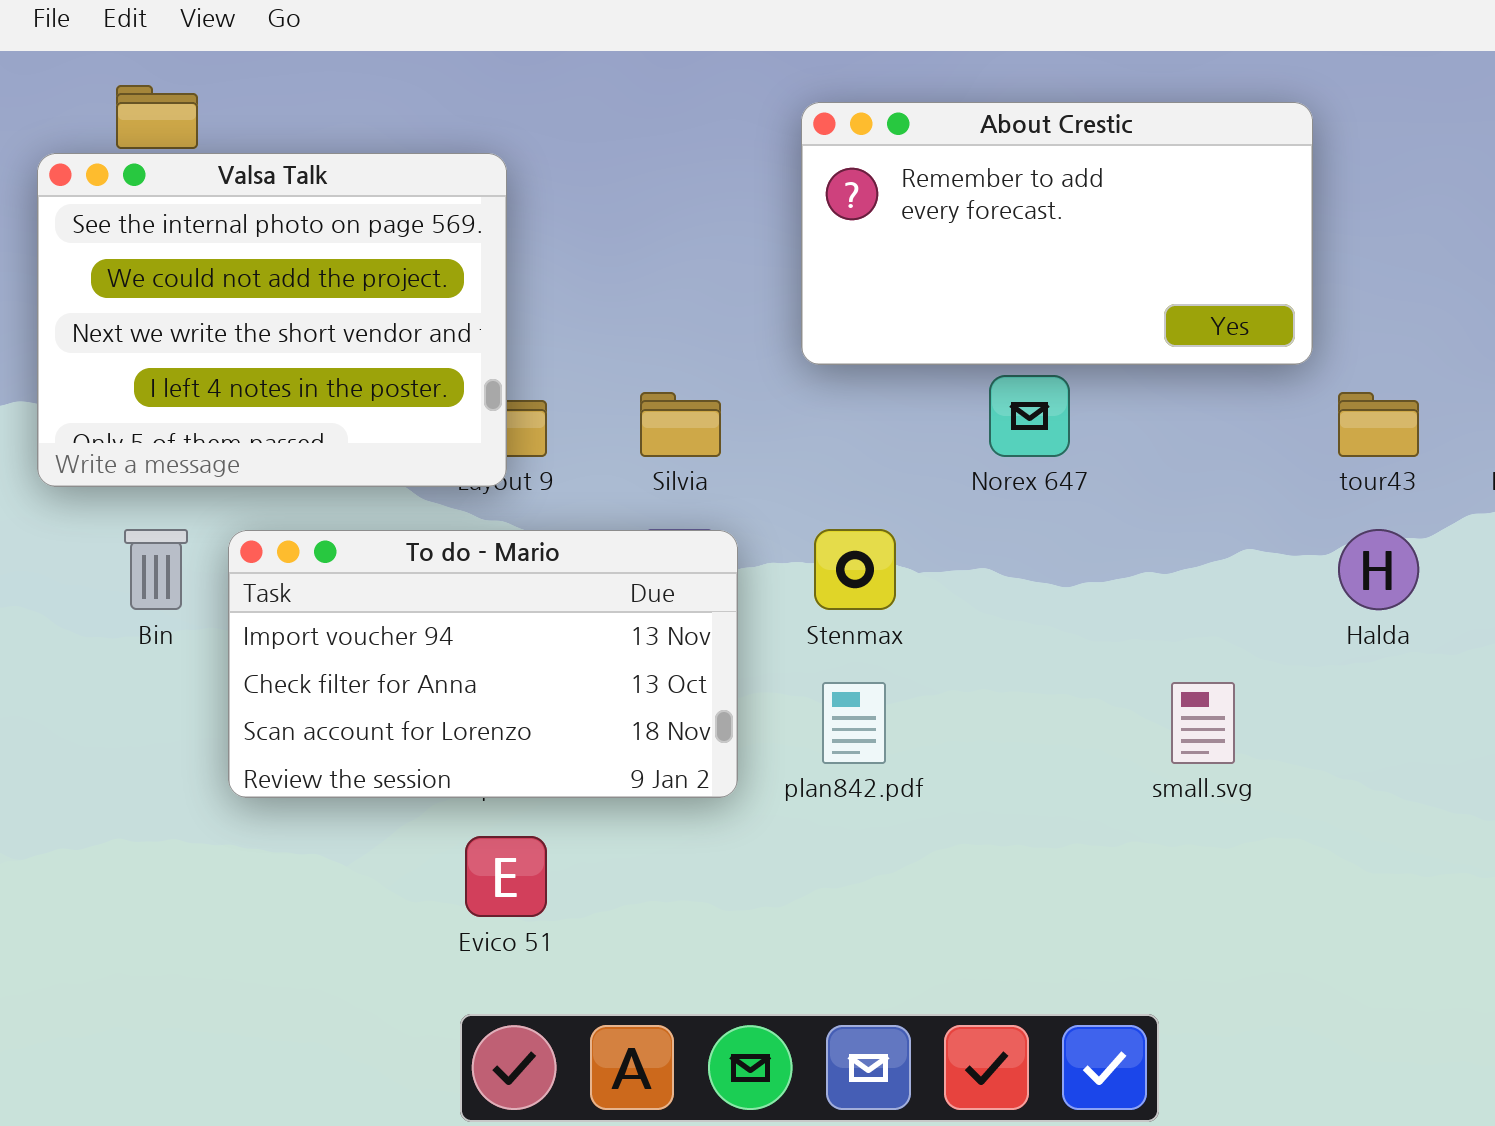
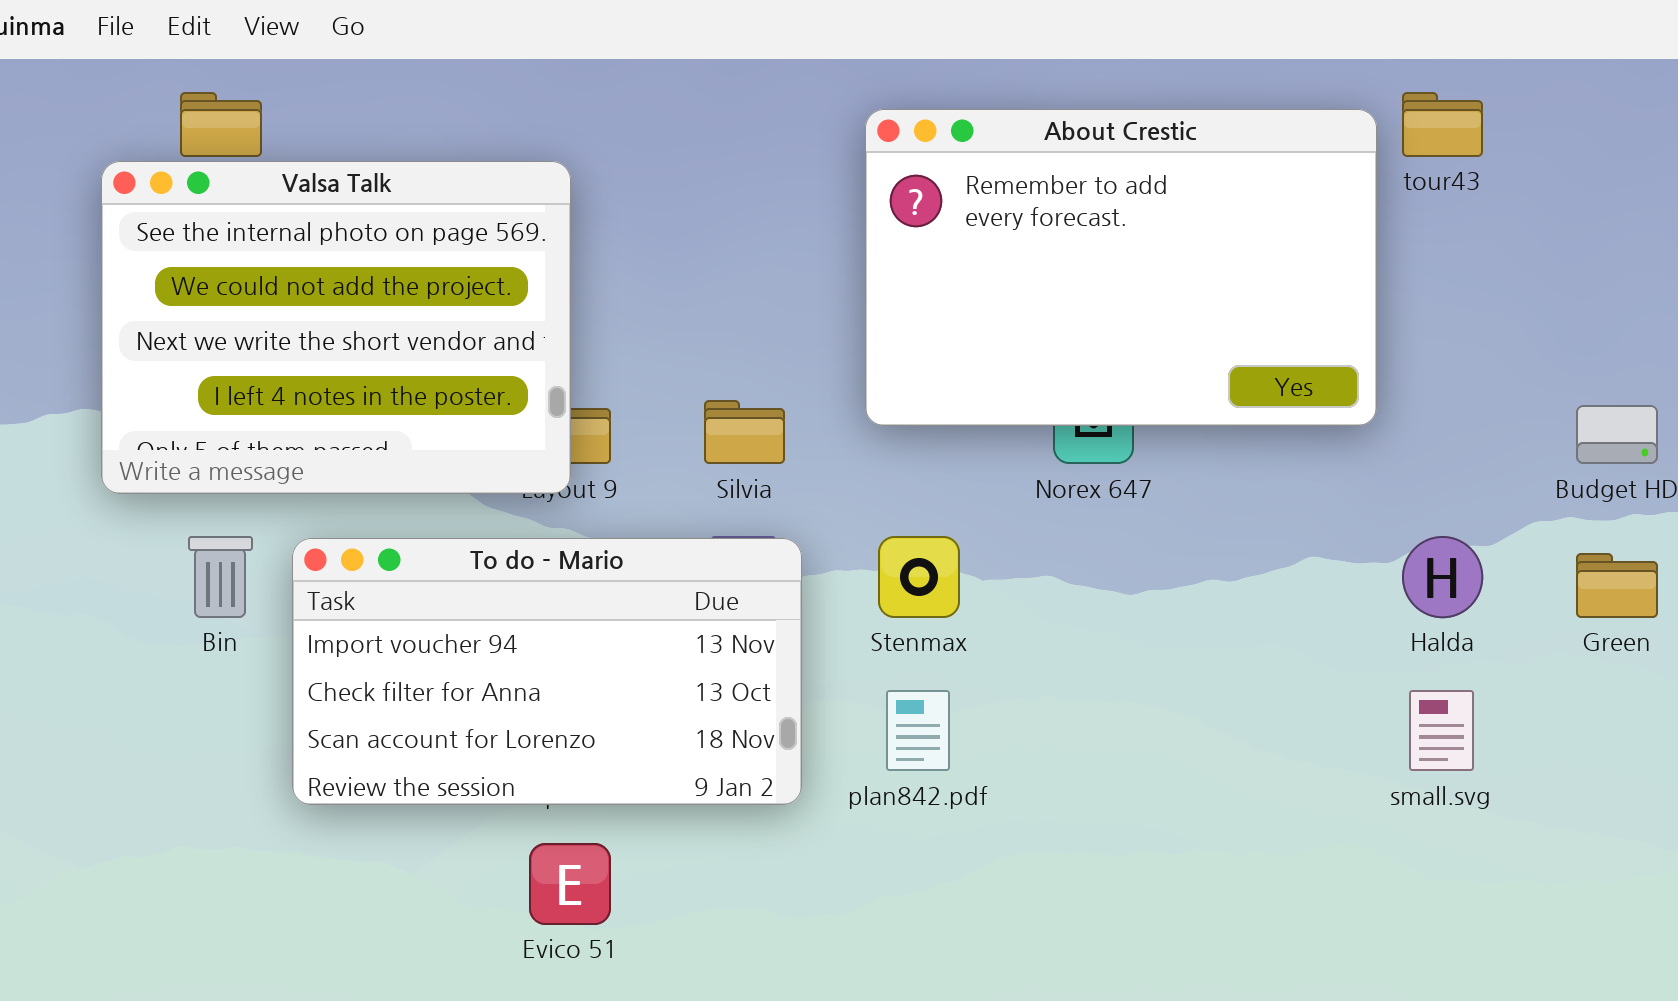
About Crestic: [801,102,1313,365] -> [865,109,1377,426], resized
tour43: [1338,392,1419,457] -> [1402,92,1483,157], moved
small.svg: [1171,682,1235,764] -> [1409,690,1474,771], moved

